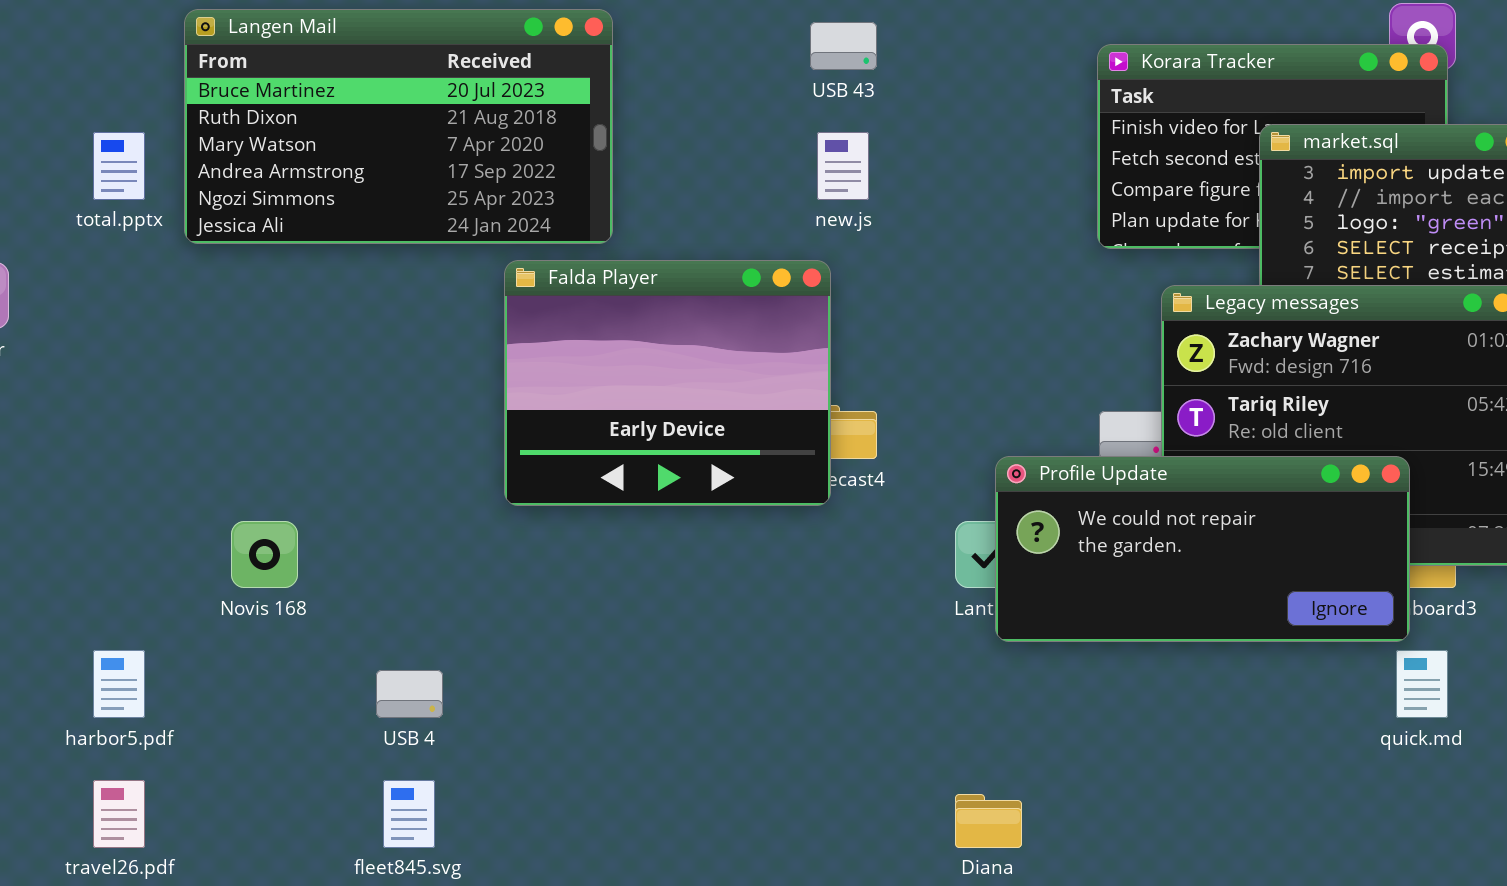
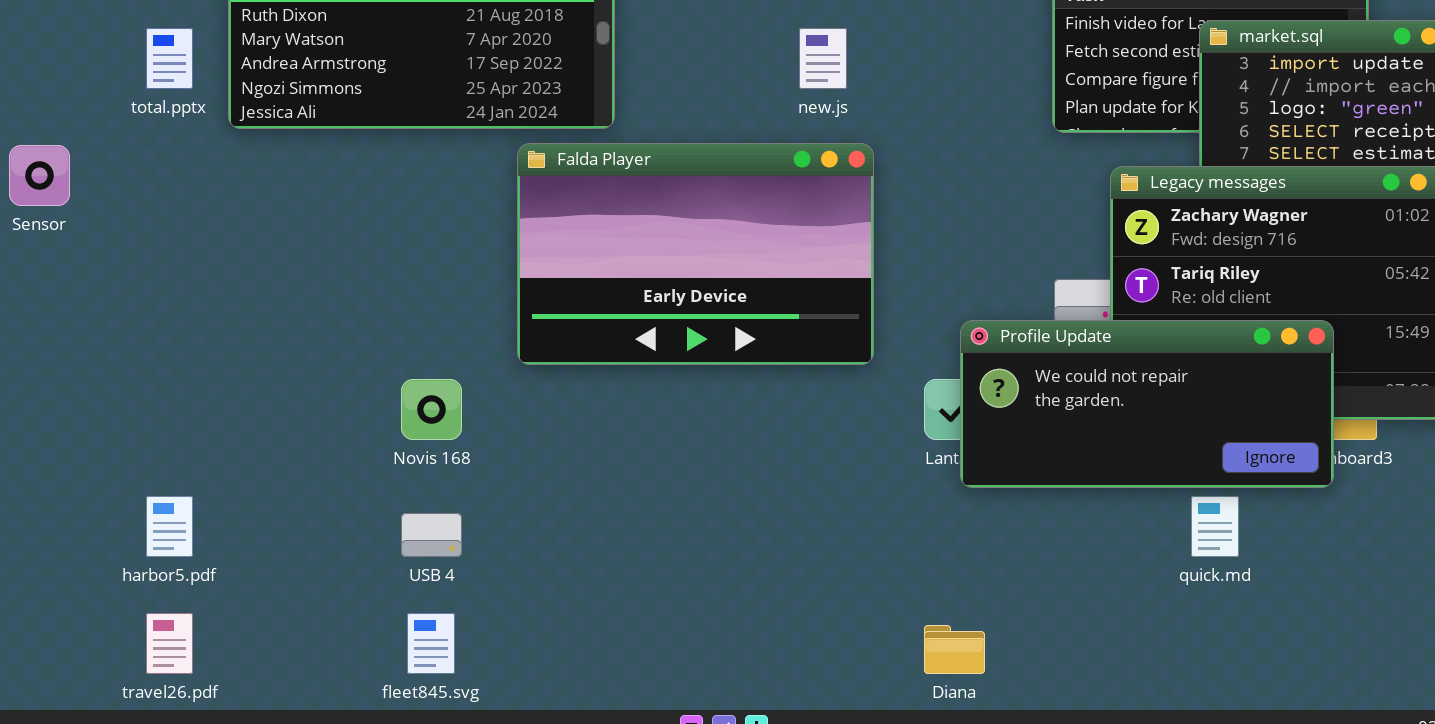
Falda Player: [504,260,831,506] -> [517,143,874,365], resized
Novis 168: [231,521,298,588] -> [401,379,462,440], moved
quick.md: [1396,650,1448,718] -> [1191,496,1239,557], moved

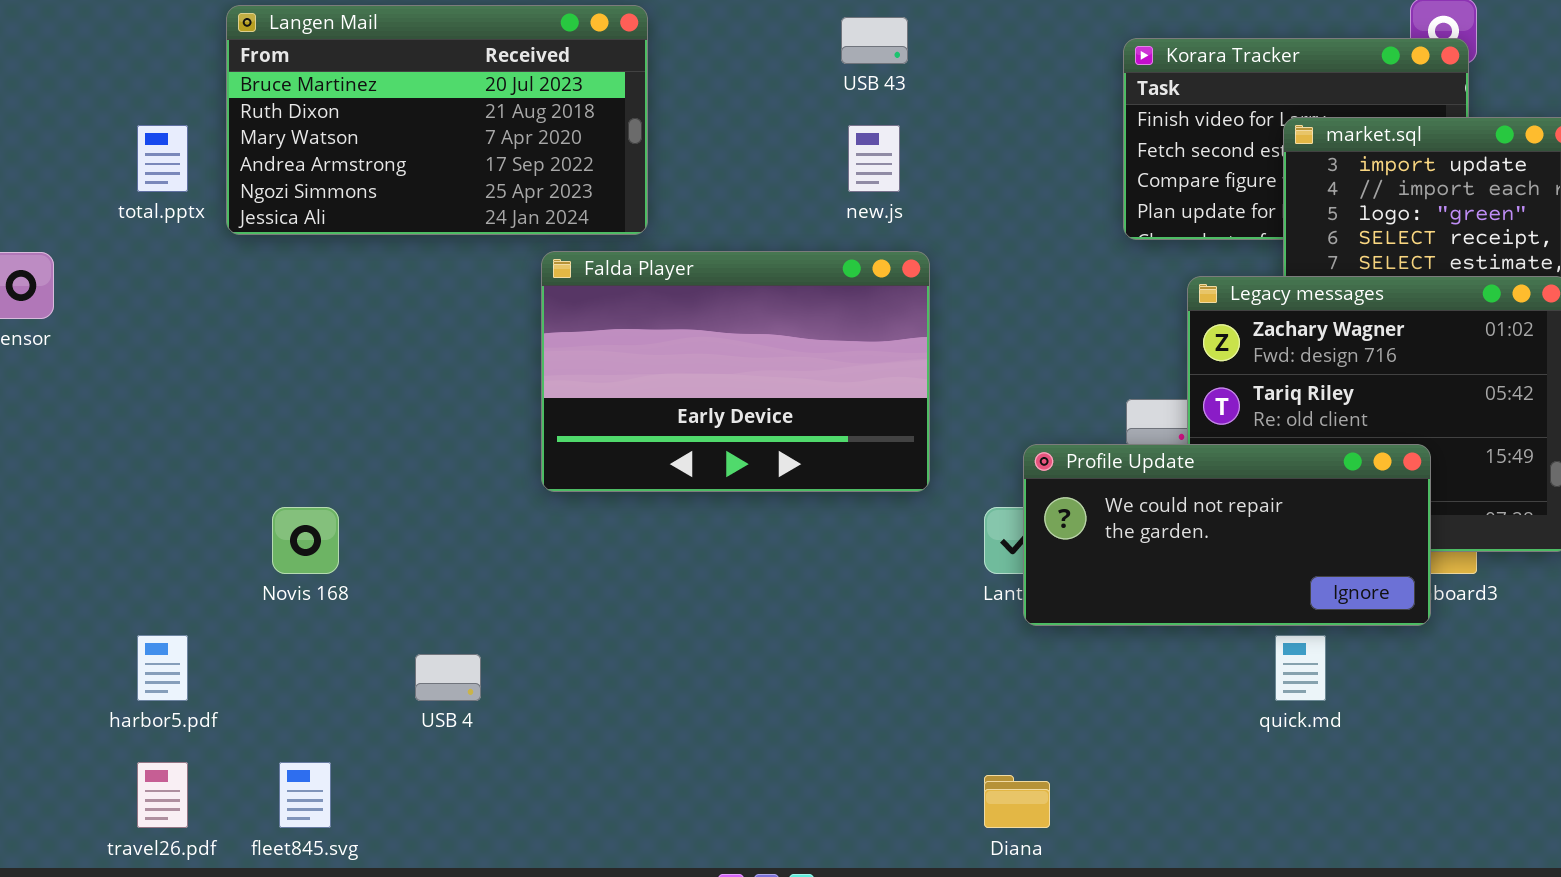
Novis 168: [401,379,462,440] -> [272,507,339,574], moved
fleet845.svg: [407,613,455,674] -> [279,762,331,828], moved

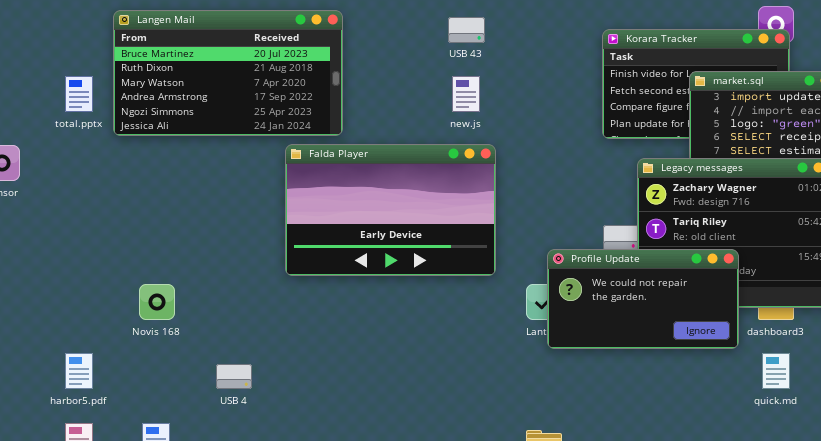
Profile Update: [1023,444,1431,626] -> [547,249,739,349], resized
quick.md: [1275,635,1326,701] -> [762,353,790,389], moved

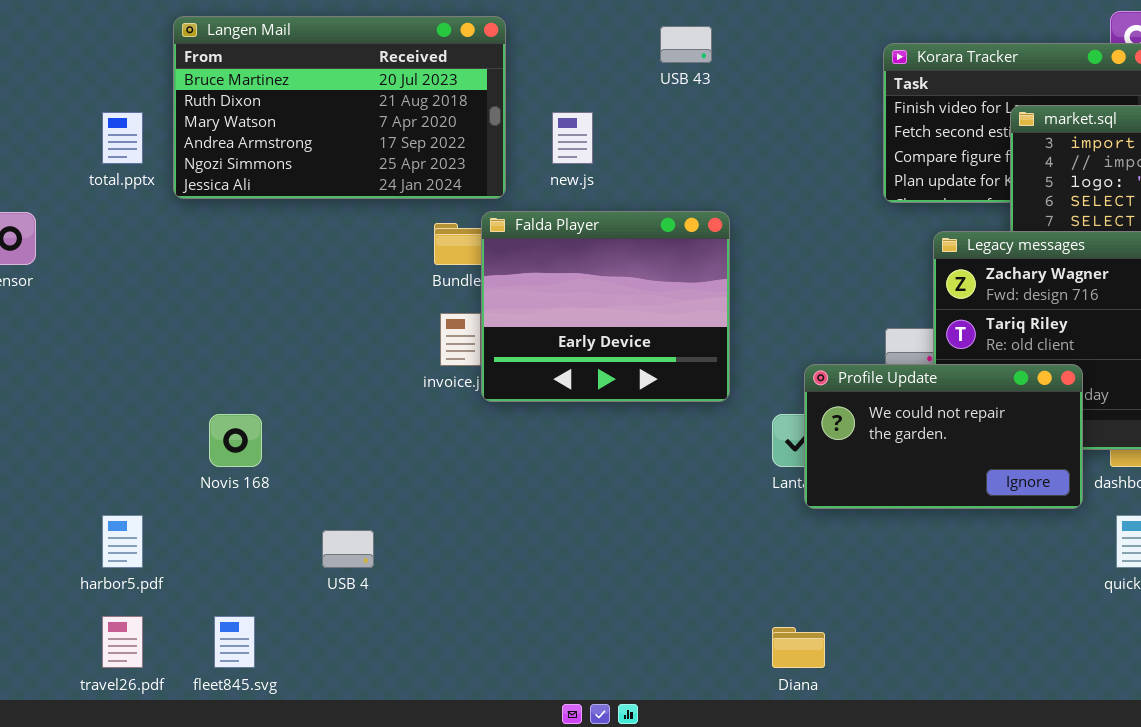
new.js: [452,76,480,112] -> [552,112,593,164], moved
Falda Player: [285,144,496,276] -> [481,211,730,402], resized

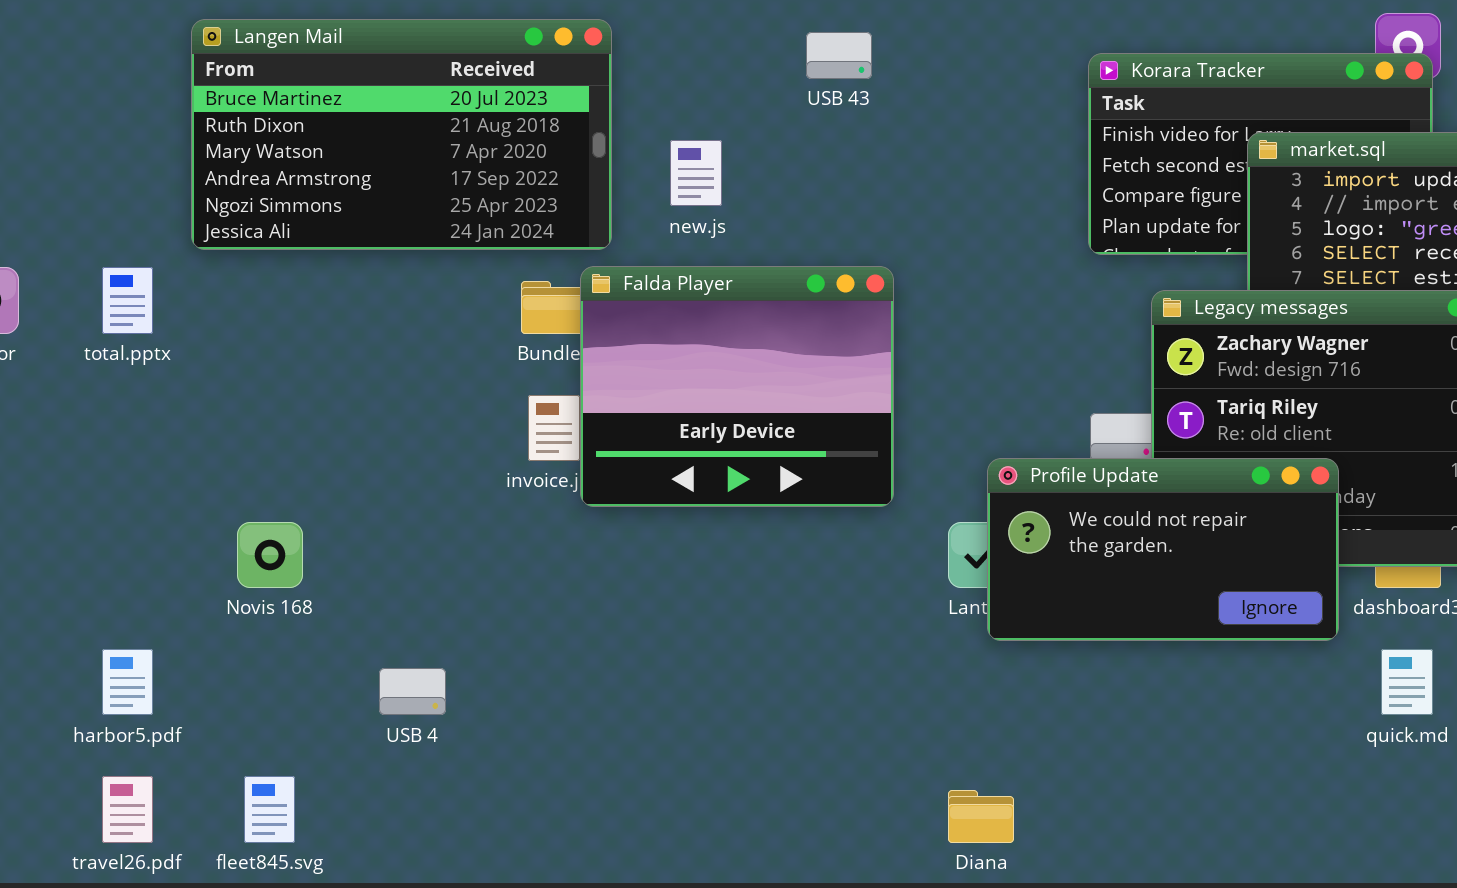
total.pptx: [102,112,143,164] -> [102,267,153,334], moved

